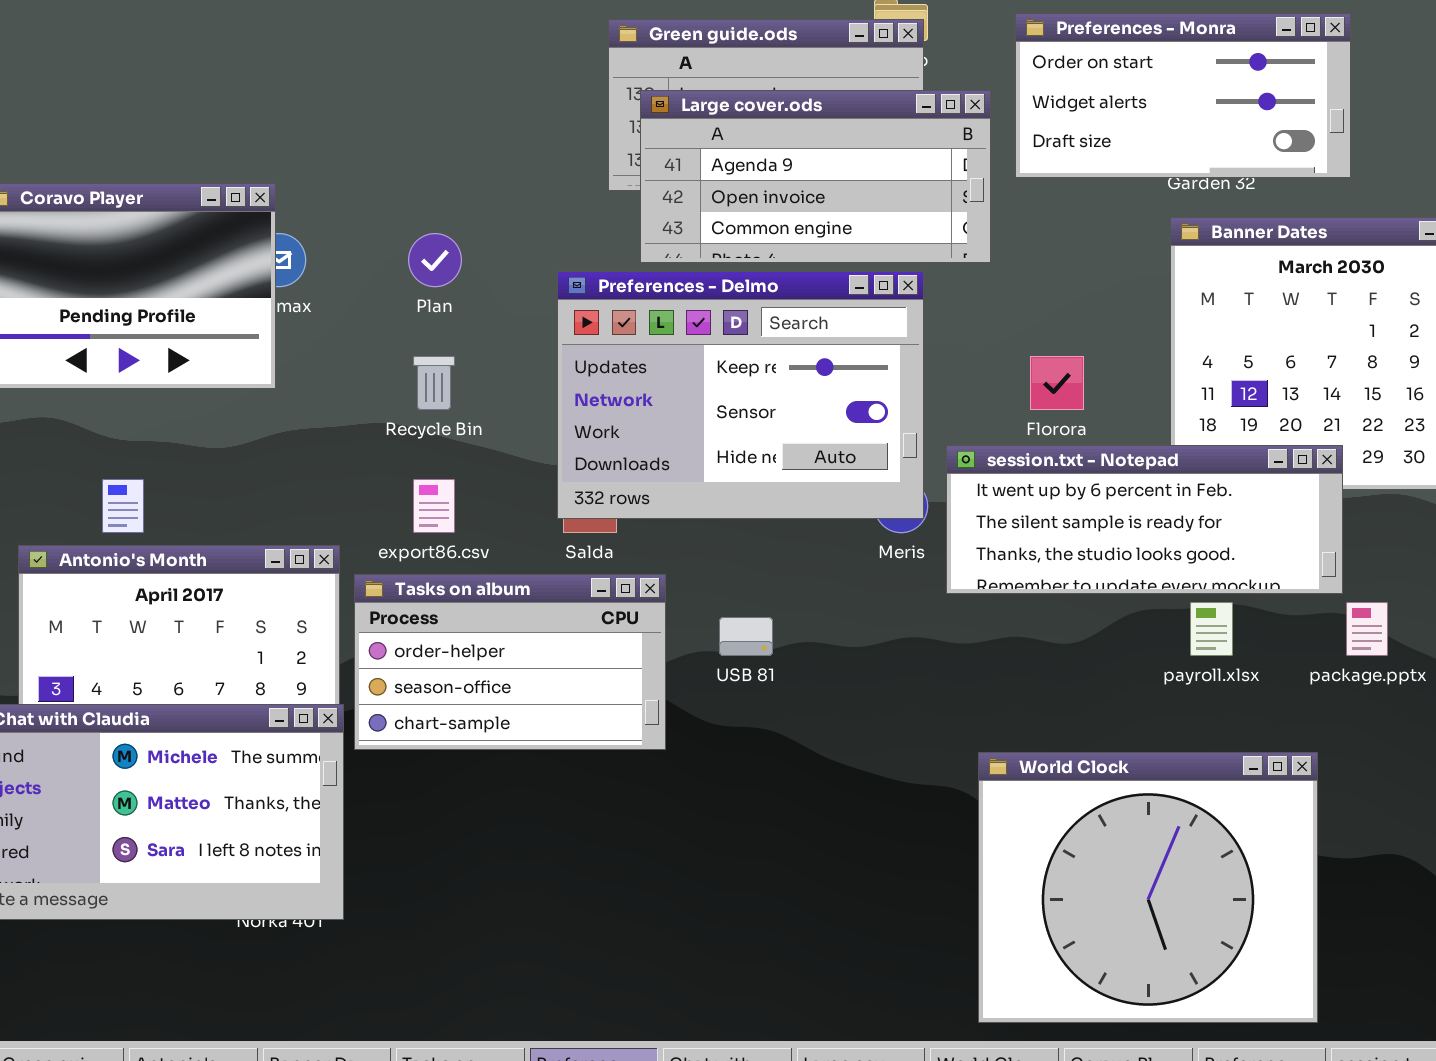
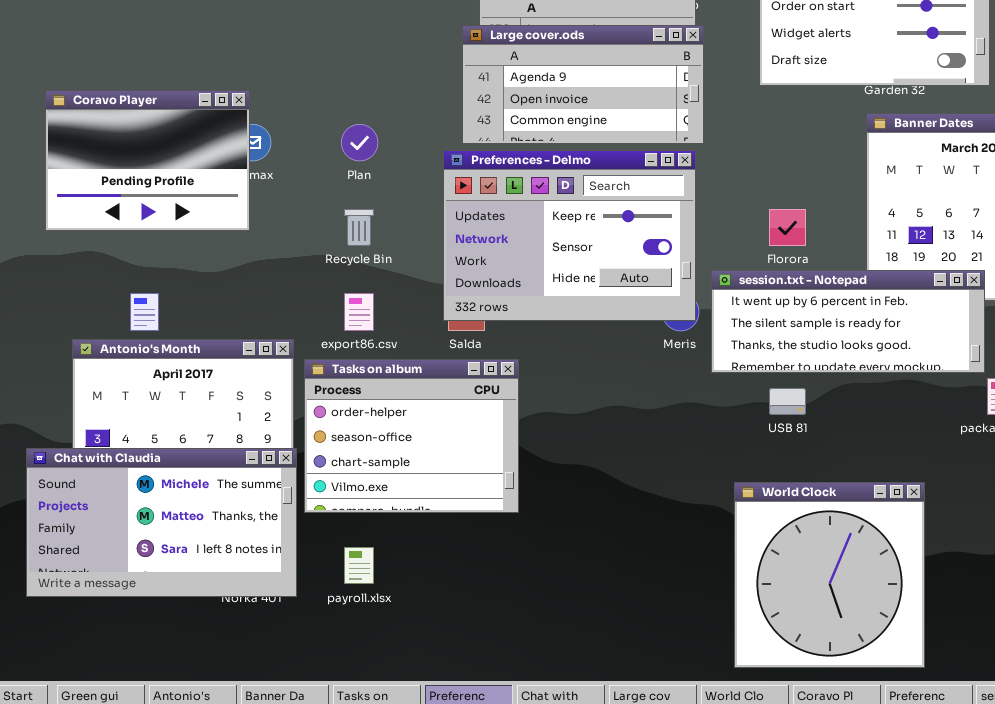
Large cover.ods: [640,90,991,263] -> [462,25,704,144], moved
Tasks on album: [354,574,666,750] -> [304,359,519,513], resized
payroll.xlsx: [1190,602,1233,656] -> [344,547,374,584], moved
USB 81: [719,617,773,656] -> [769,388,806,415], moved
World Clock: [978,752,1318,1023] -> [734,482,925,668], resized

